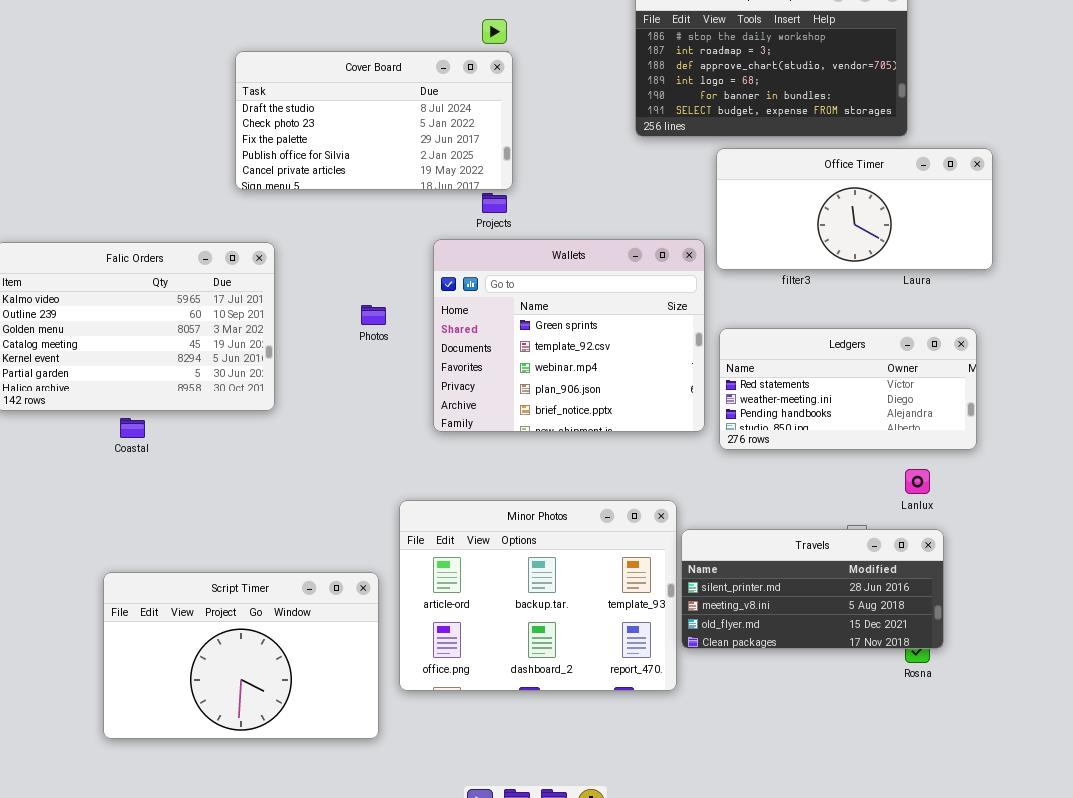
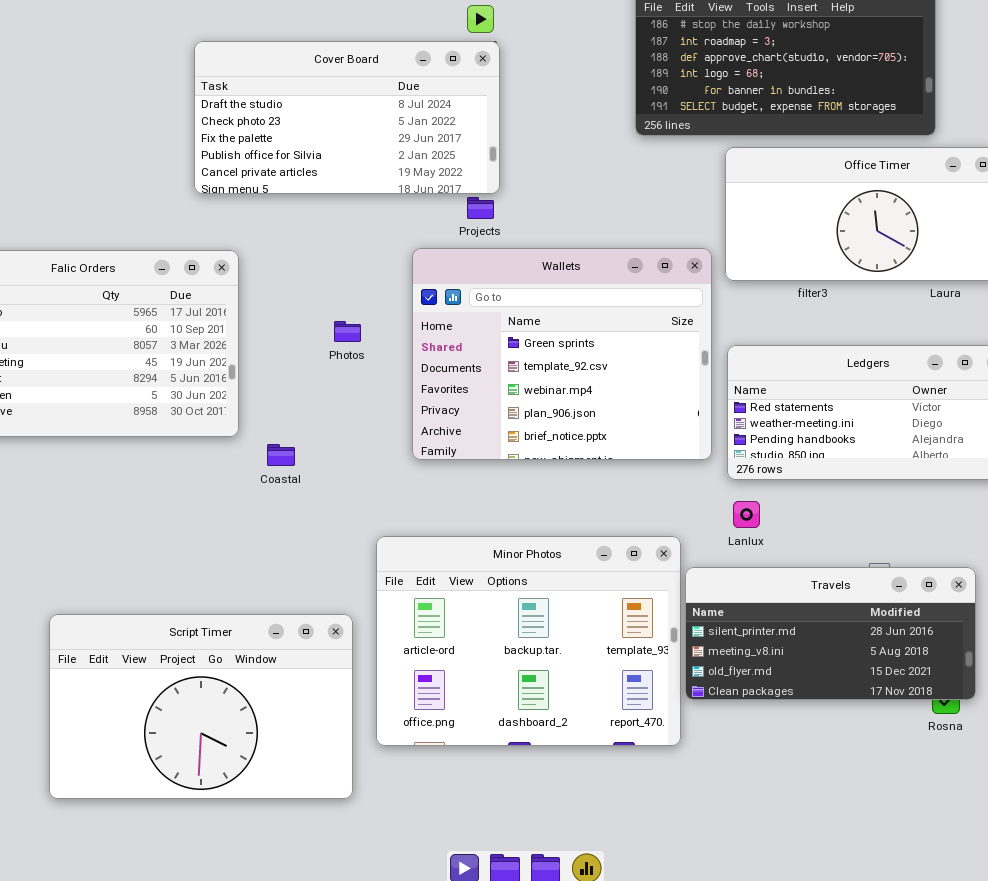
Coastal: [120,418,145,438] -> [267,444,295,466], moved
Lanlux: [905,469,930,494] -> [733,501,760,528], moved

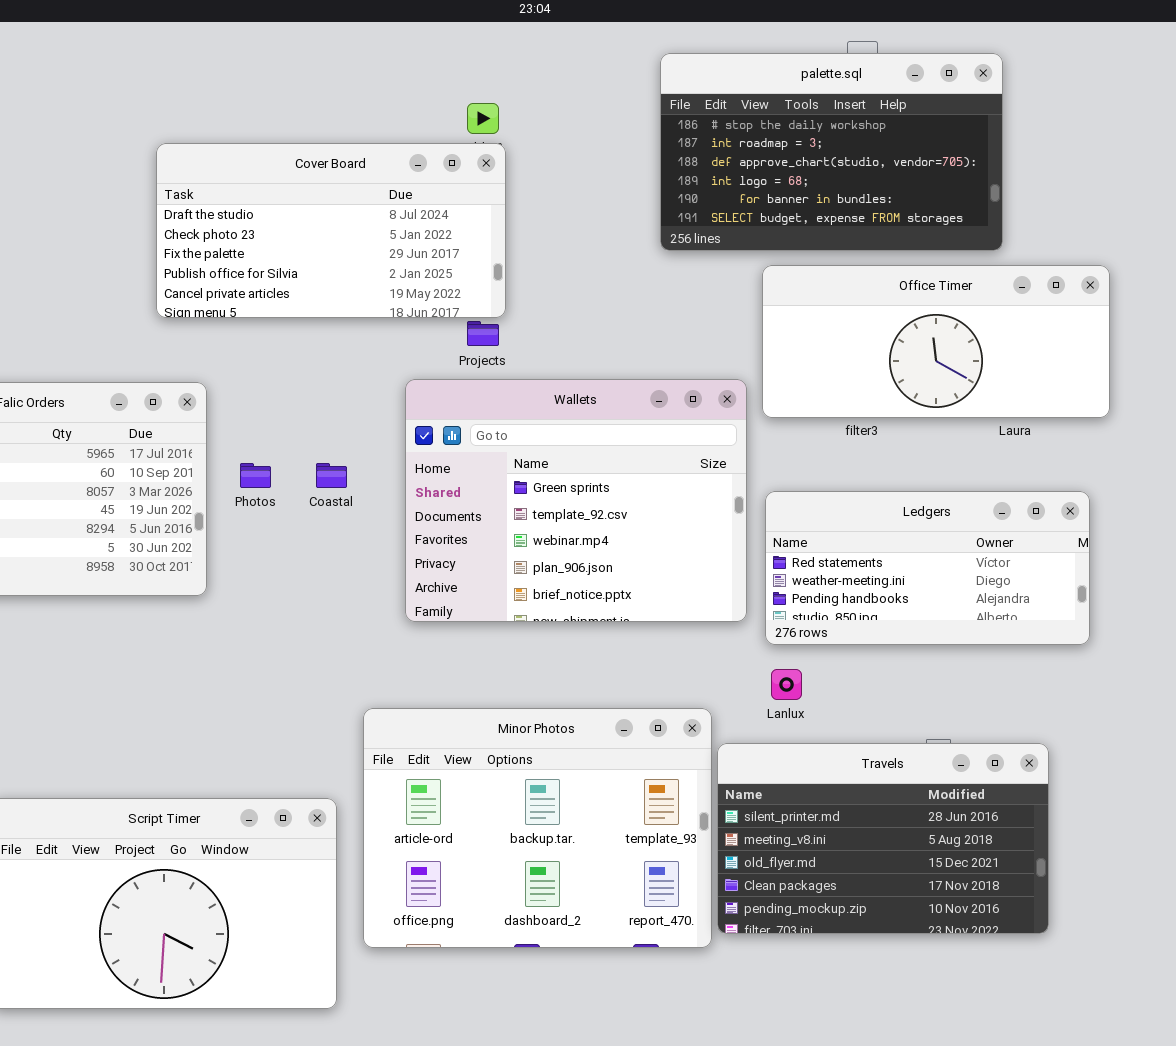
Photos: [334,321,361,342] -> [240,463,271,488], moved
Coastal: [267,444,295,466] -> [316,463,347,488], moved
Travels: [685,567,976,700] -> [717,743,1049,934], resized

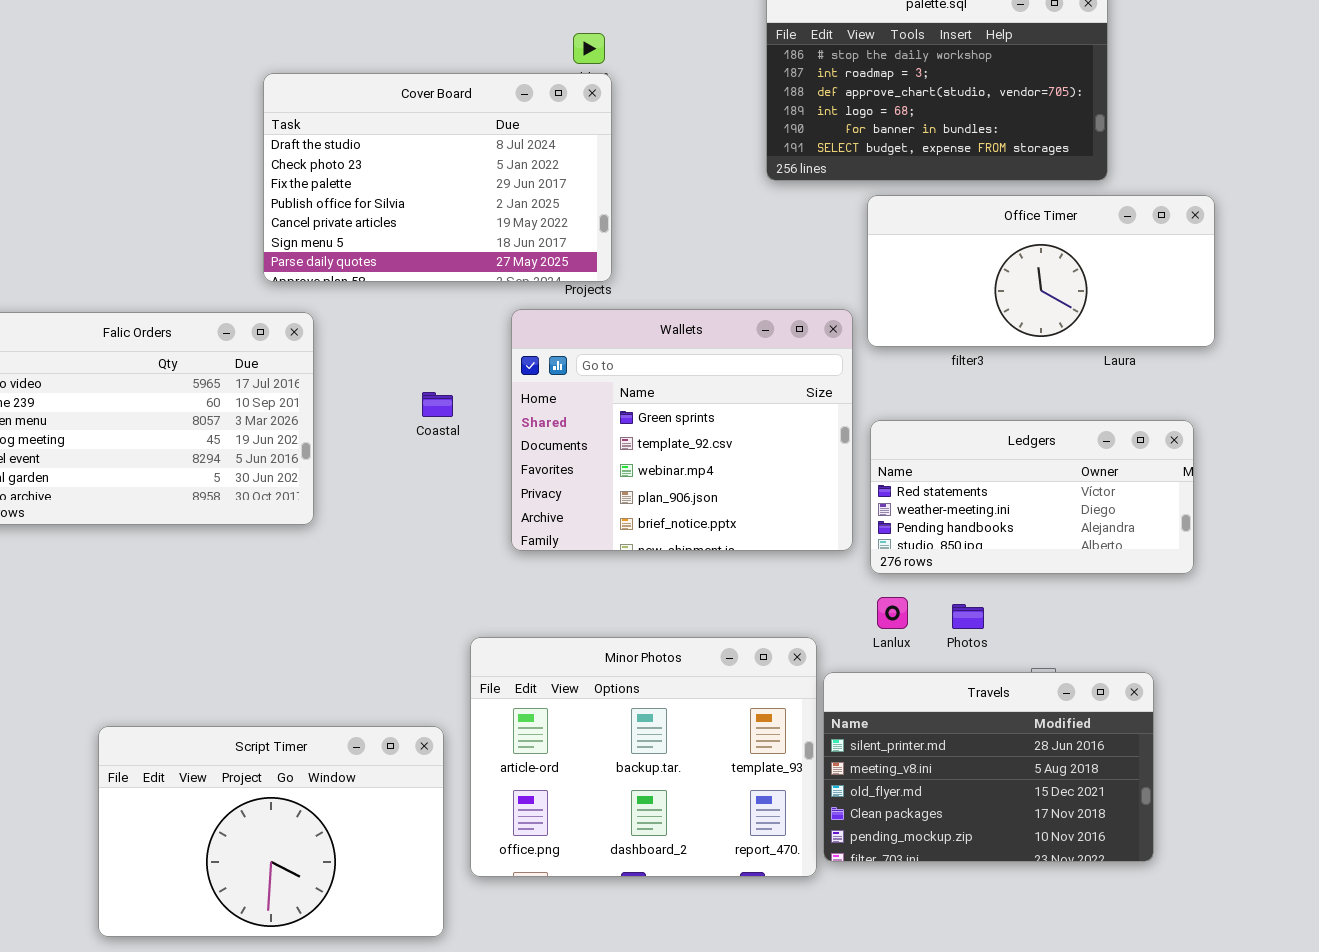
Cover Board: [156,143,506,318] -> [263,73,612,282], resized
Photos: [240,463,271,488] -> [952,604,984,629], moved

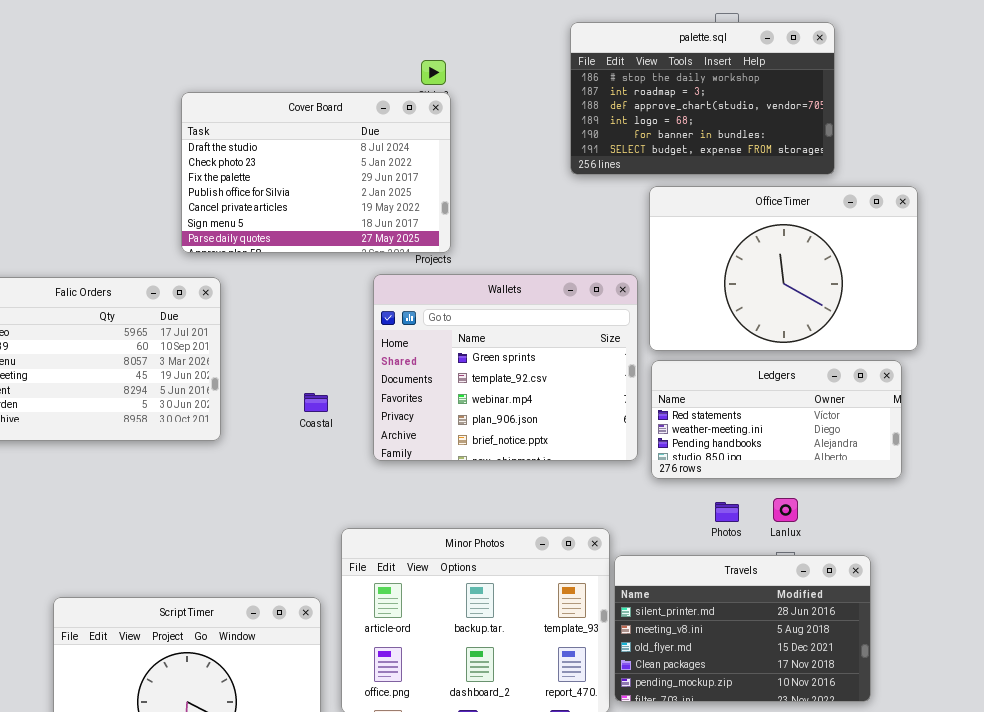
Office Timer: [867,195,1215,347] -> [649,186,918,351], resized
Coastal: [422,392,453,417] -> [304,393,328,412], moved
Lanlux: [877,597,908,629] -> [773,498,798,522], moved

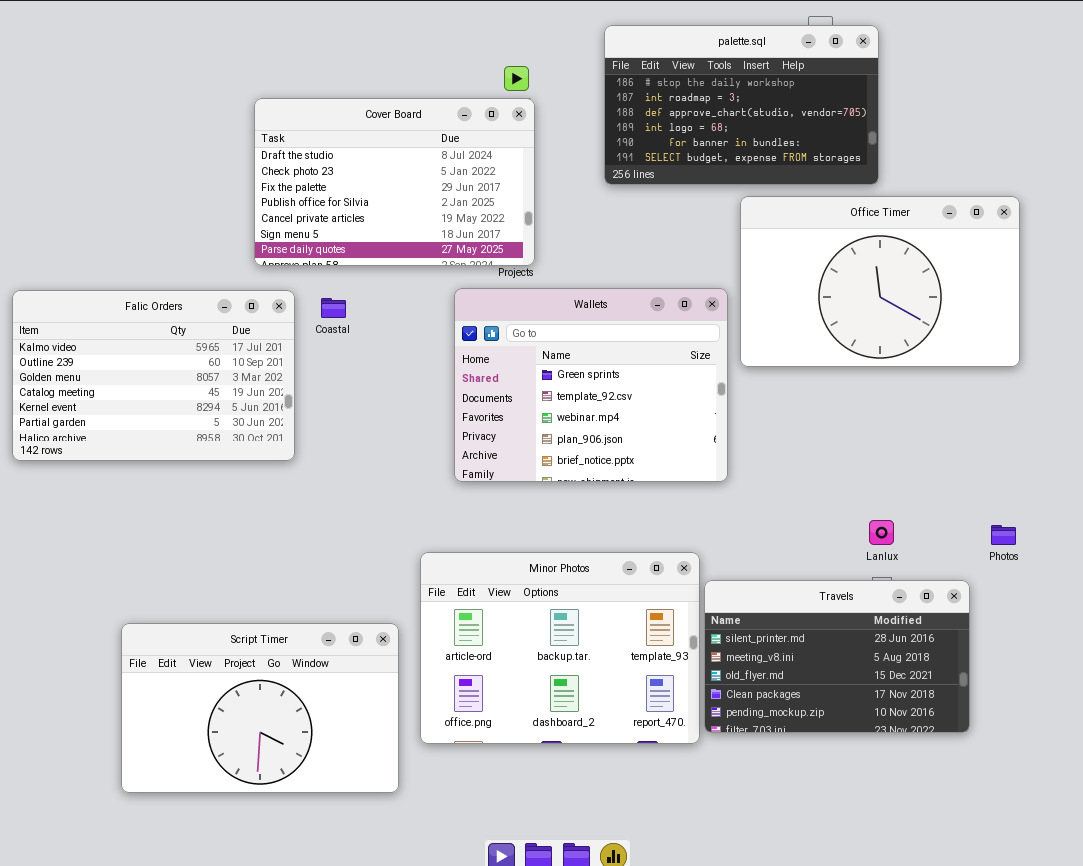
palette.sql: [570,22,835,175] -> [604,25,879,185], moved
Ledgers: [651,360,902,479] -> none, closed
Coastal: [304,393,328,412] -> [321,298,346,318], moved
Photos: [715,502,739,522] -> [991,525,1016,545], moved

